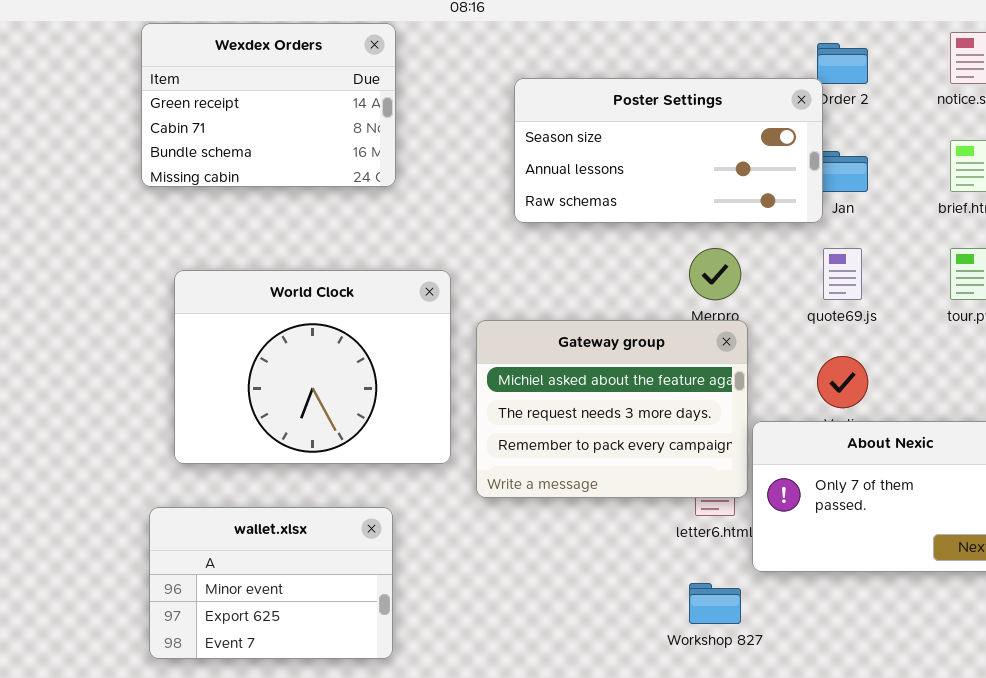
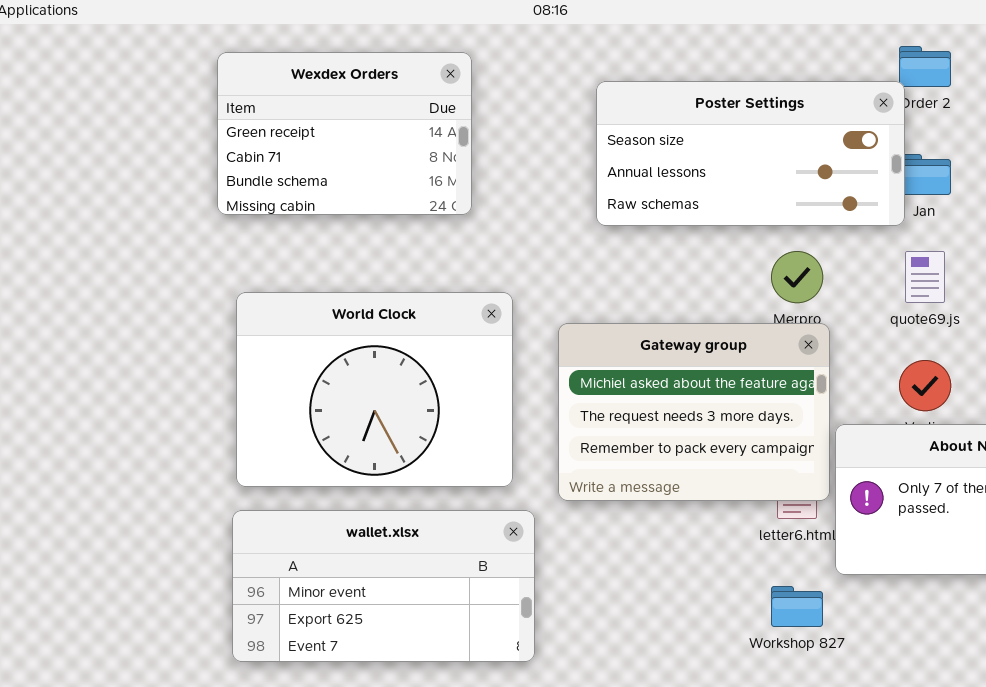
Wexdex Orders: [141,23,396,187] -> [217,52,472,215], moved
World Clock: [174,270,451,464] -> [236,292,513,487], moved
wallet.xlsx: [149,507,393,659] -> [232,510,535,662], resized

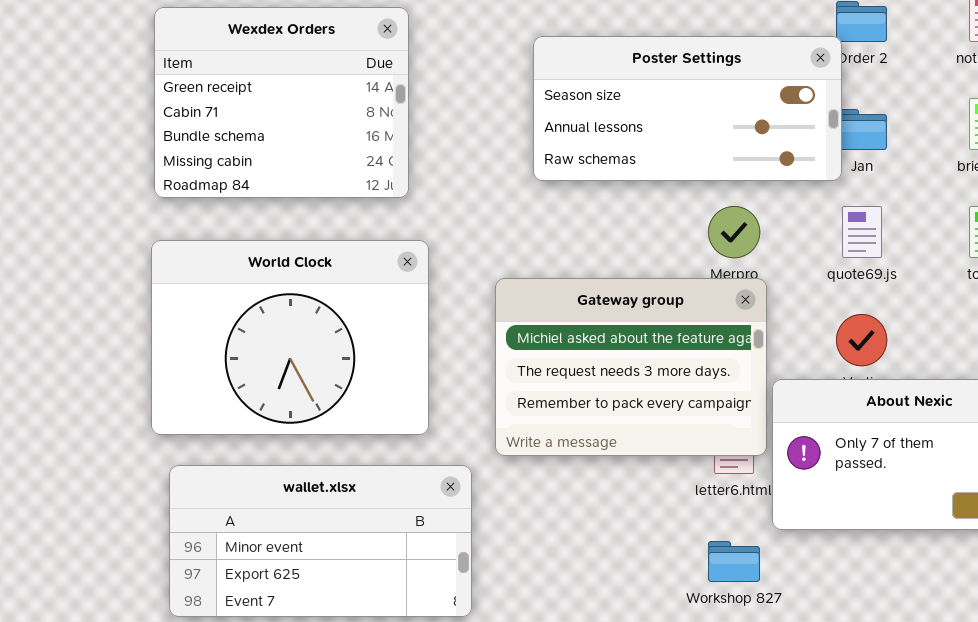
Wexdex Orders: [217,52,472,215] -> [154,7,409,198], resized
World Clock: [236,292,513,487] -> [151,240,429,435], moved

